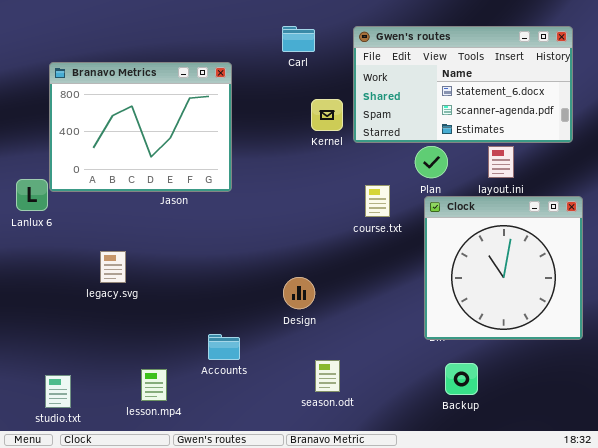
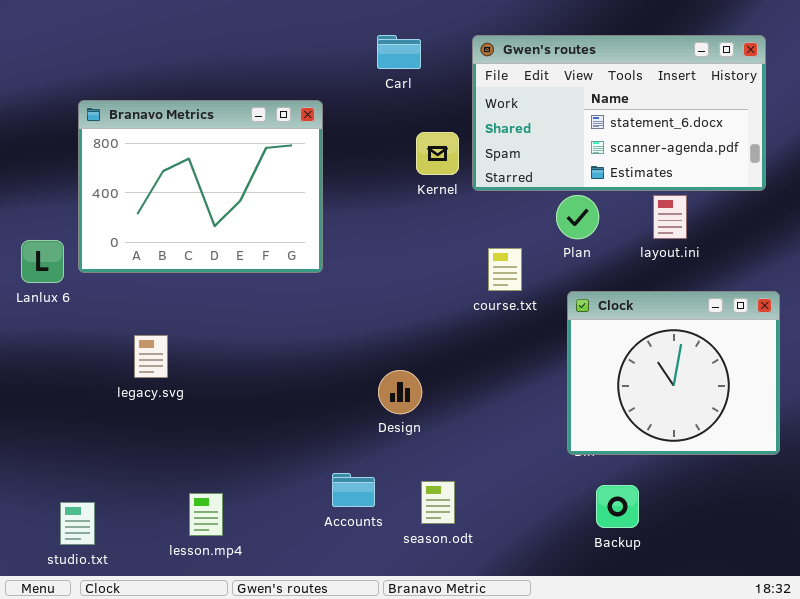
Branavo Metrics: [49,62,232,192] -> [78,100,323,273], moved
Clock: [424,196,583,340] -> [567,291,780,455], resized
Accounts: [208,334,240,360] -> [332,473,375,507], moved

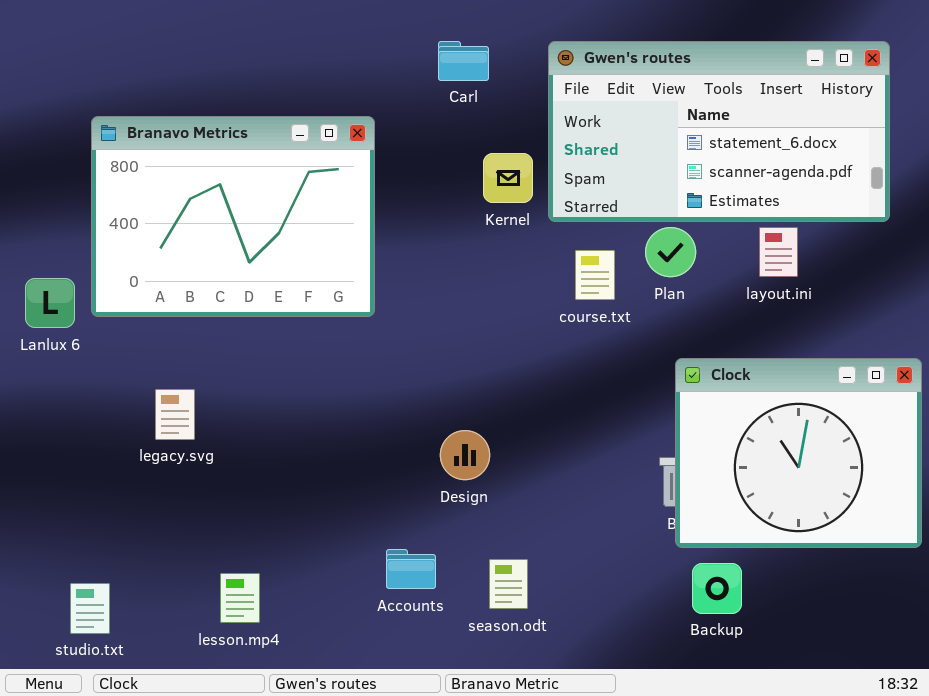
course.txt: [488,248,522,291] -> [575,250,615,300], moved
Clock: [567,291,780,455] -> [675,358,922,548], moved

